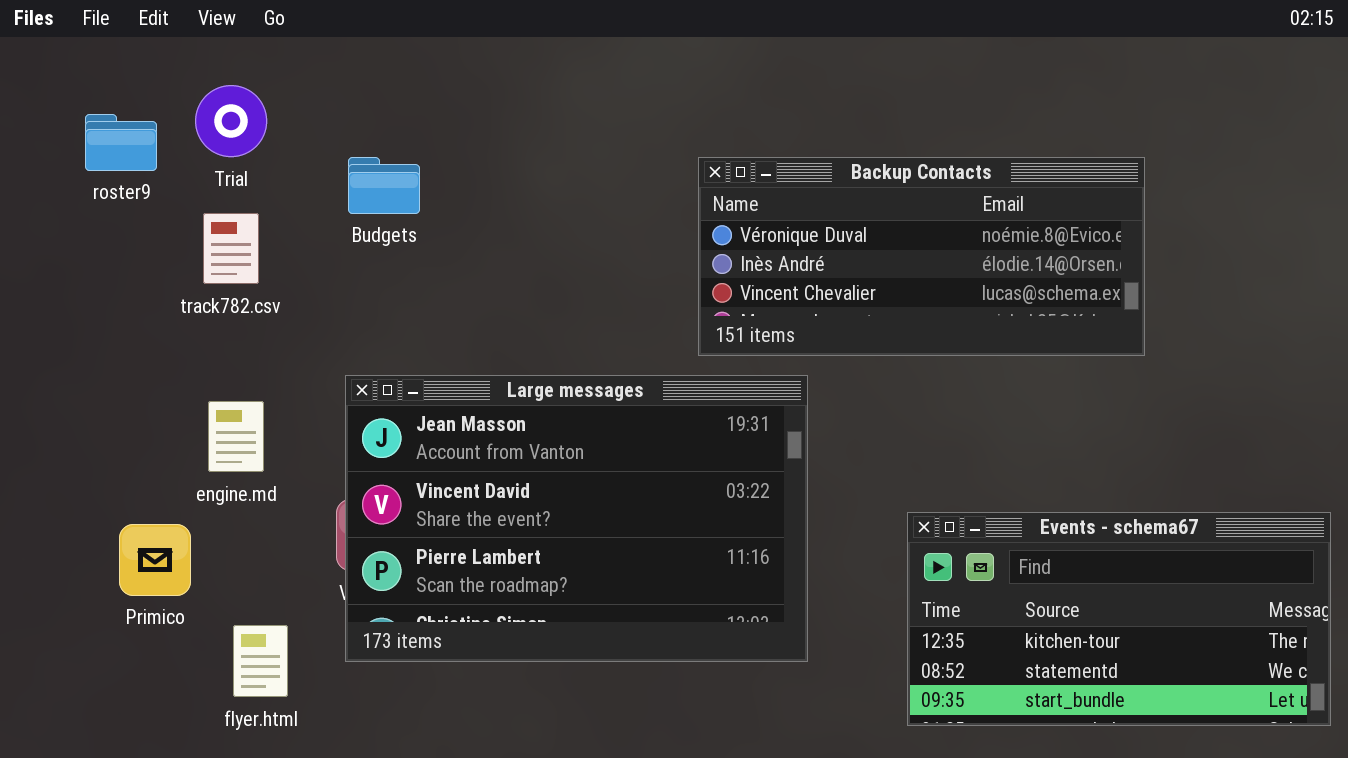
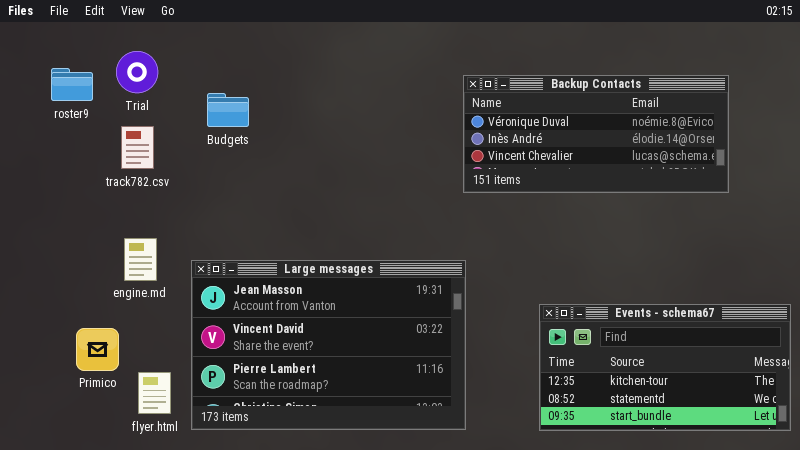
Backup Contacts: [698,157,1145,356] -> [463,75,729,193], moved
Large messages: [345,375,808,662] -> [191,260,466,430], moved
Primico: [119,524,191,596] -> [76,328,119,371], moved

